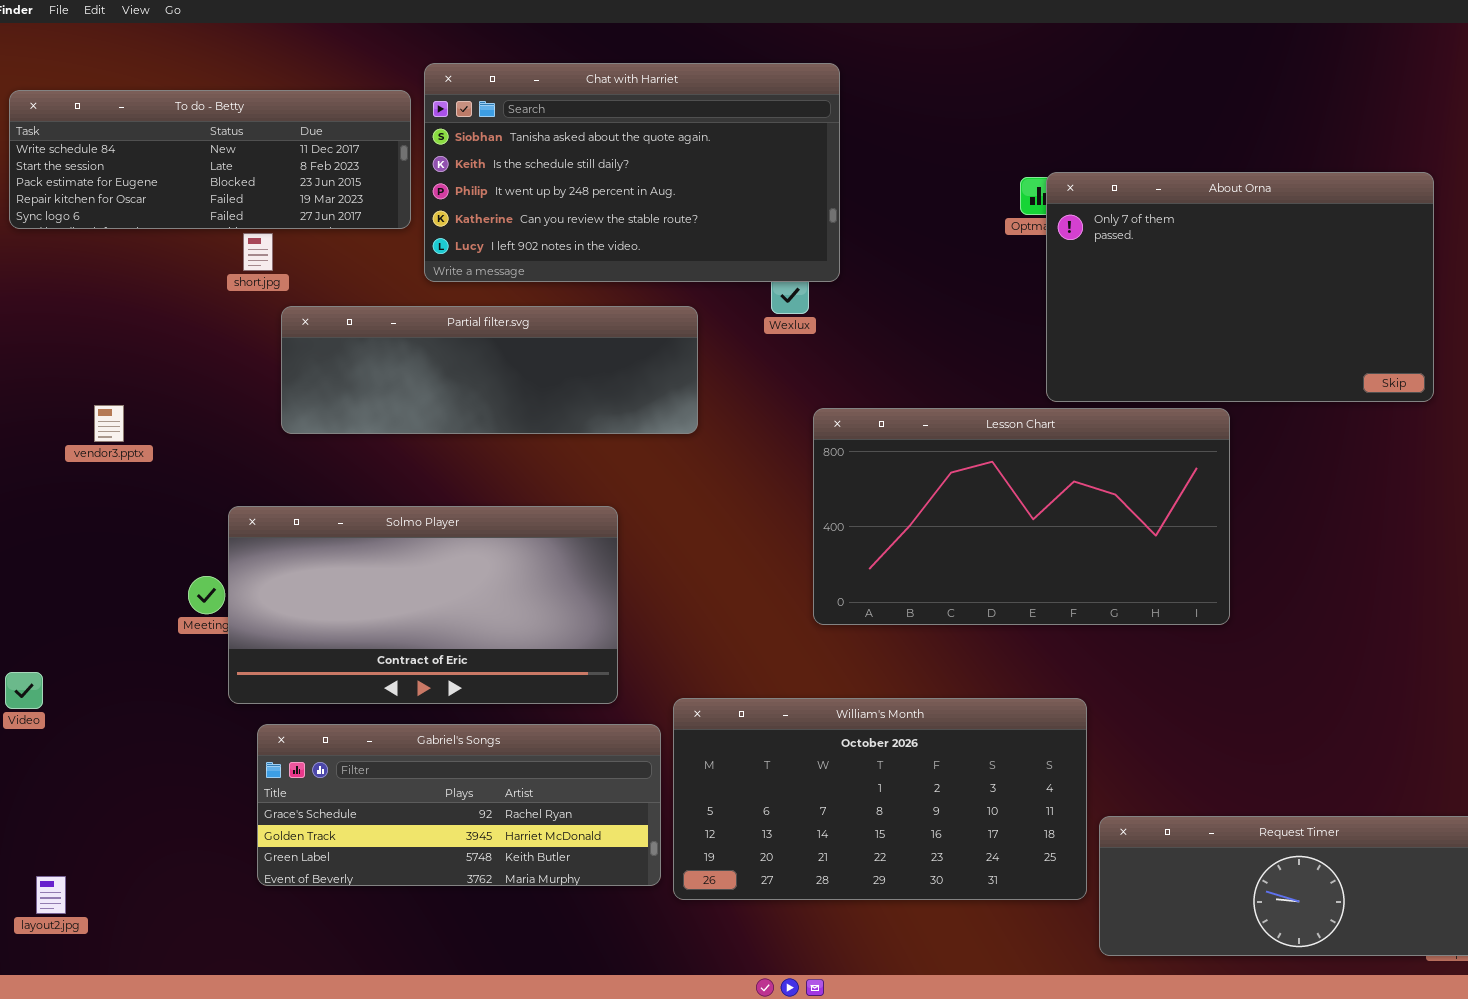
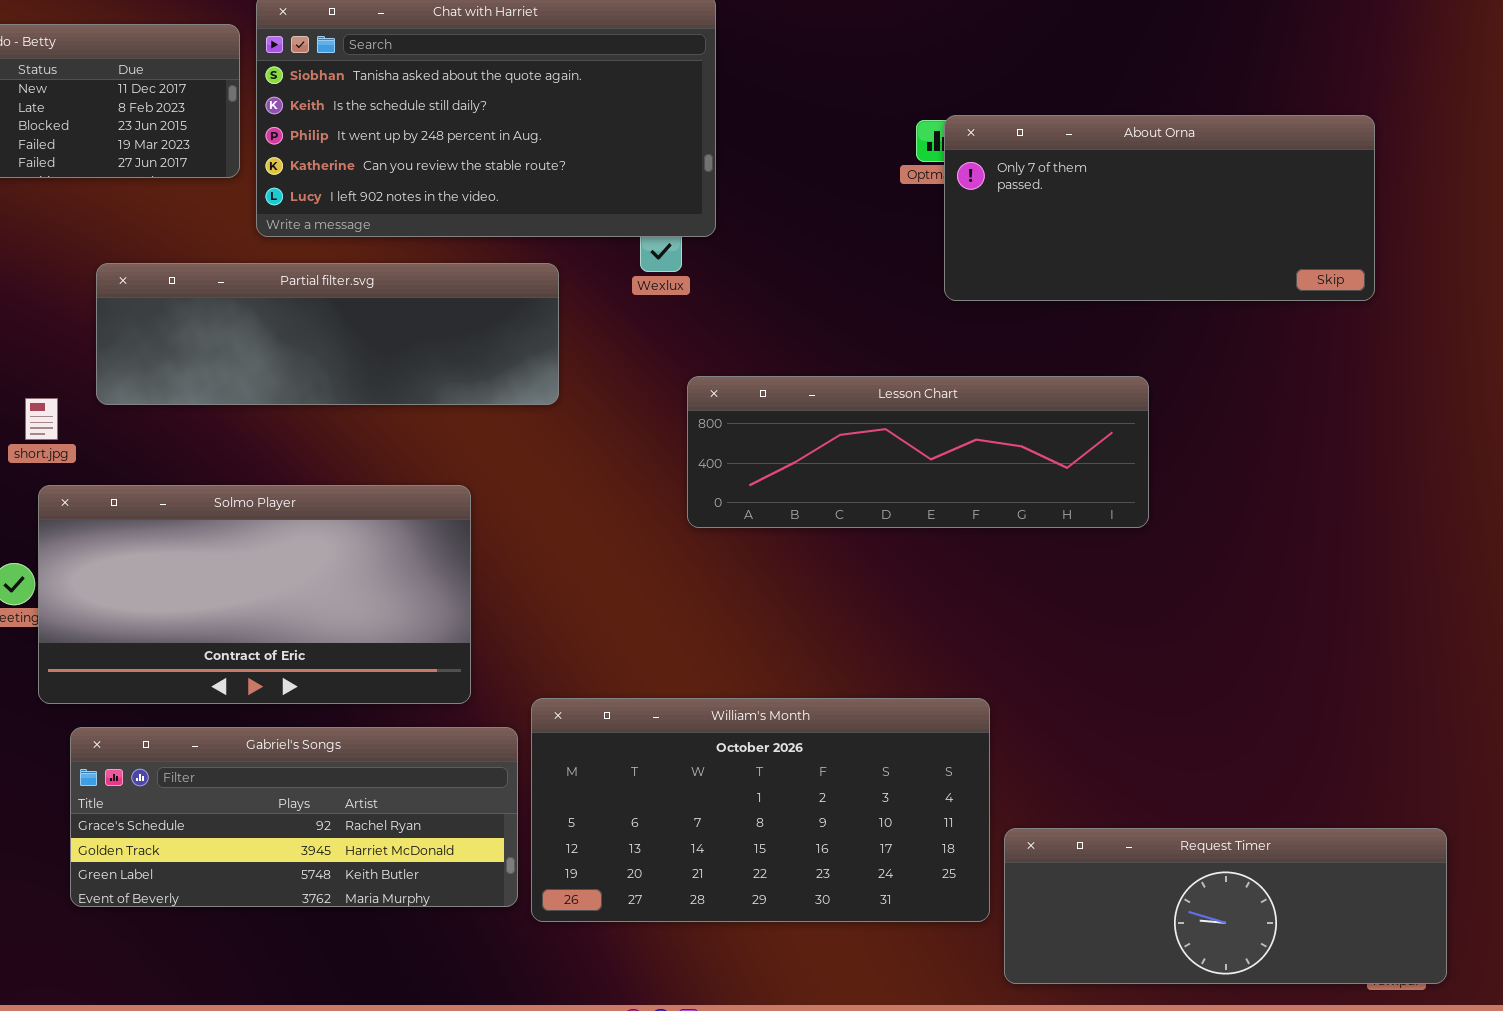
About Orna: [1046,172,1434,402] -> [944,115,1375,301], resized
short.jpg: [243,233,273,271] -> [25,398,58,440], moved
Lesson Chart: [813,408,1230,625] -> [687,376,1149,528], resized

